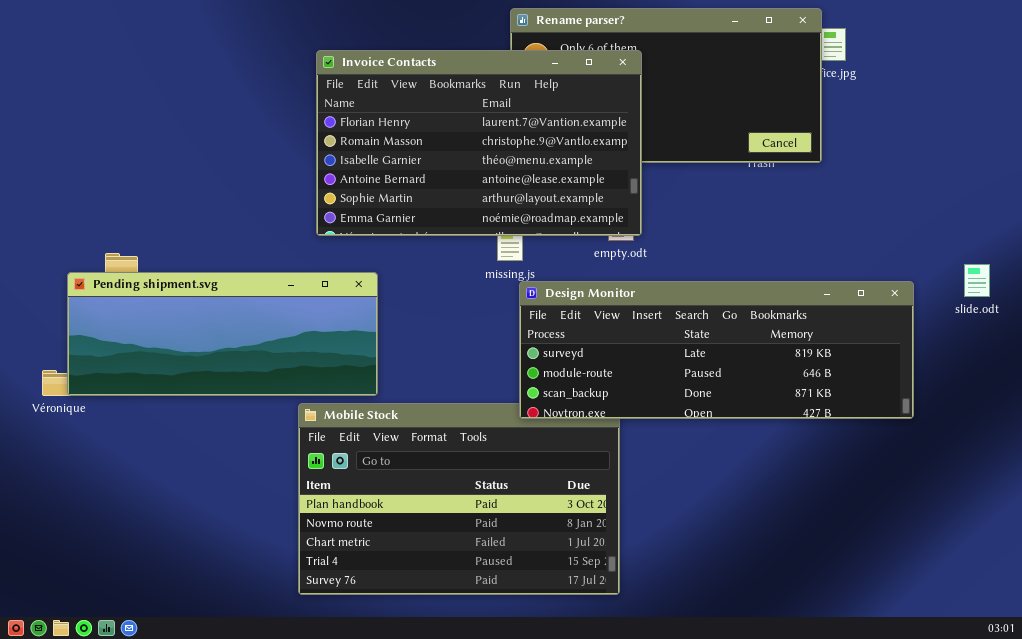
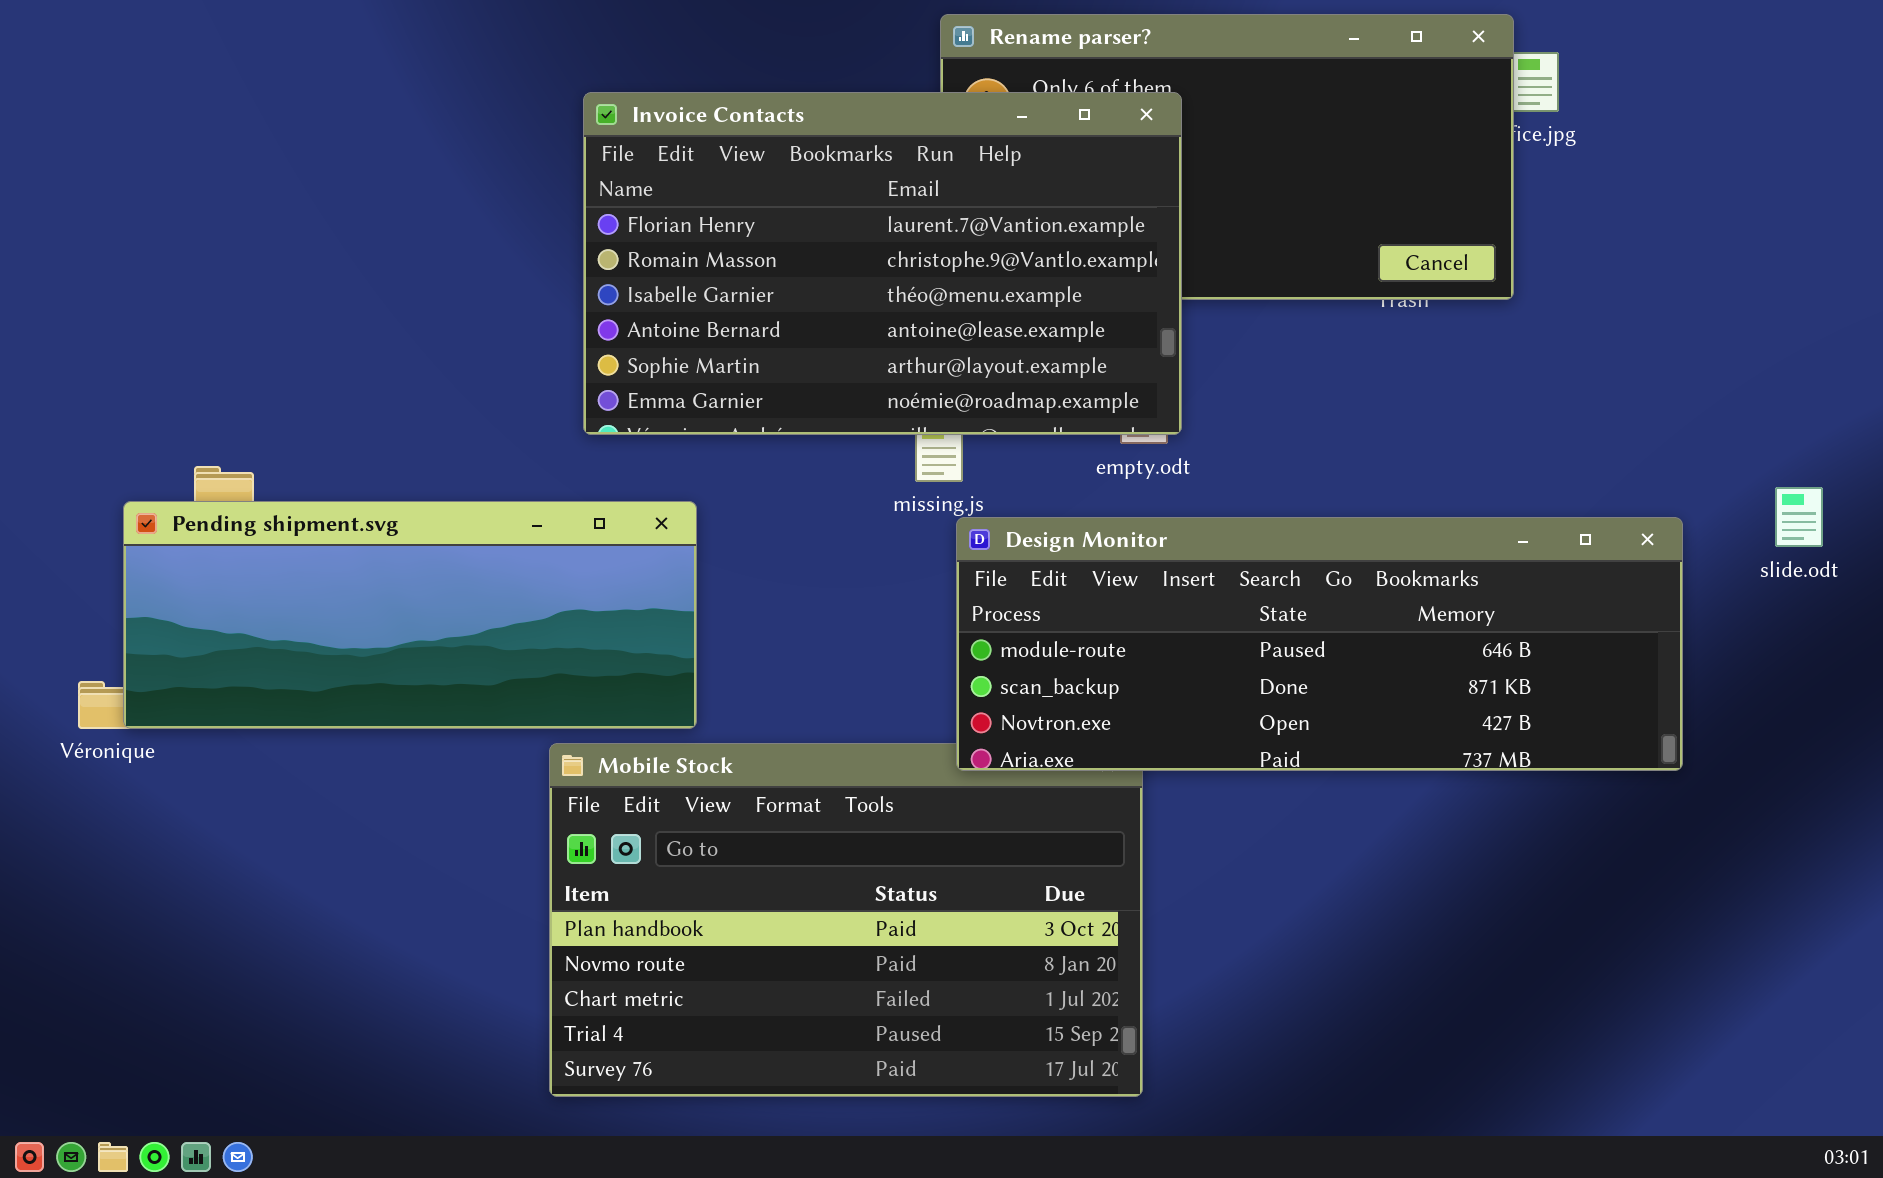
Design Monitor: [519,281,914,419] -> [956,517,1683,771], scrolled down 1 row

